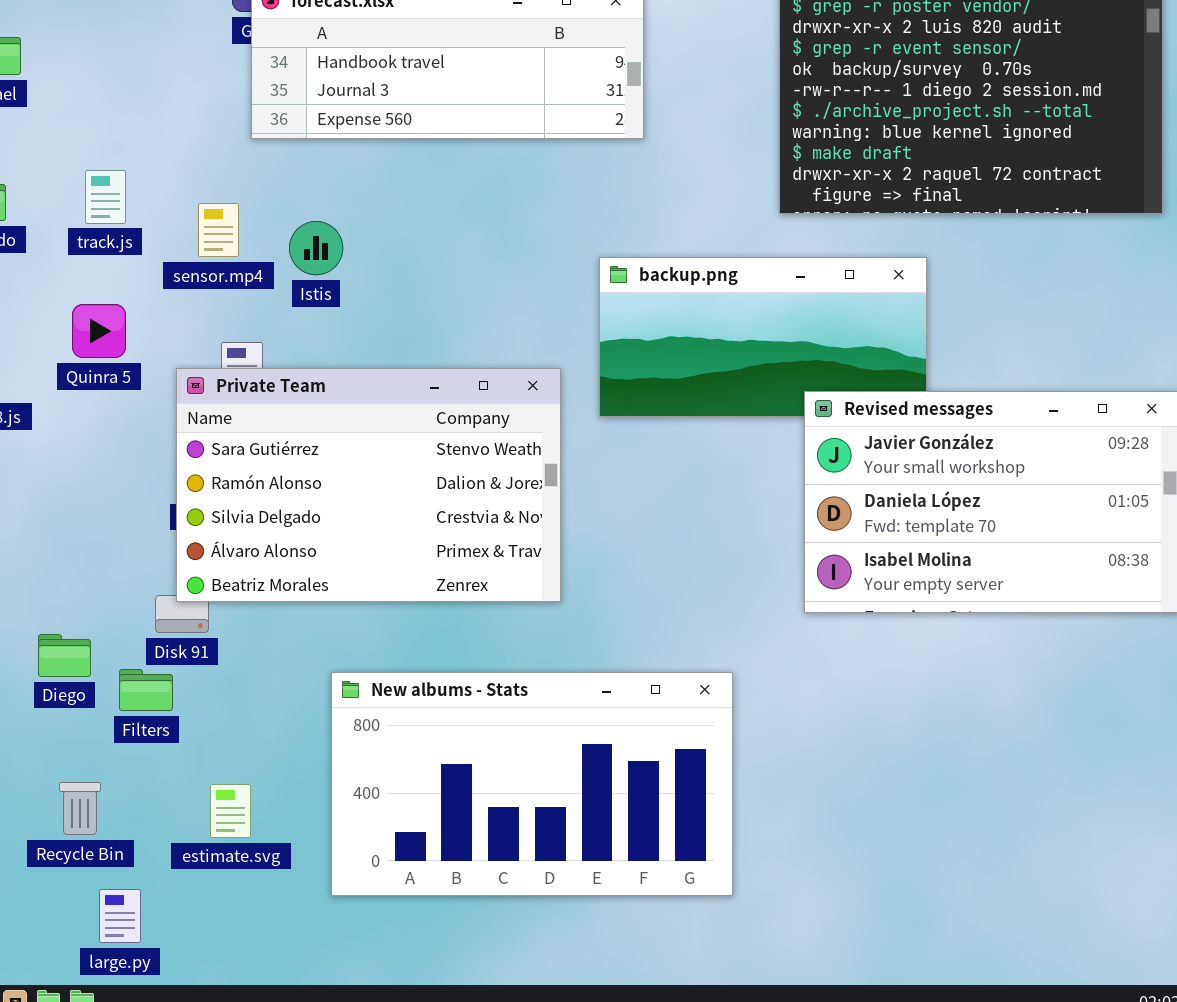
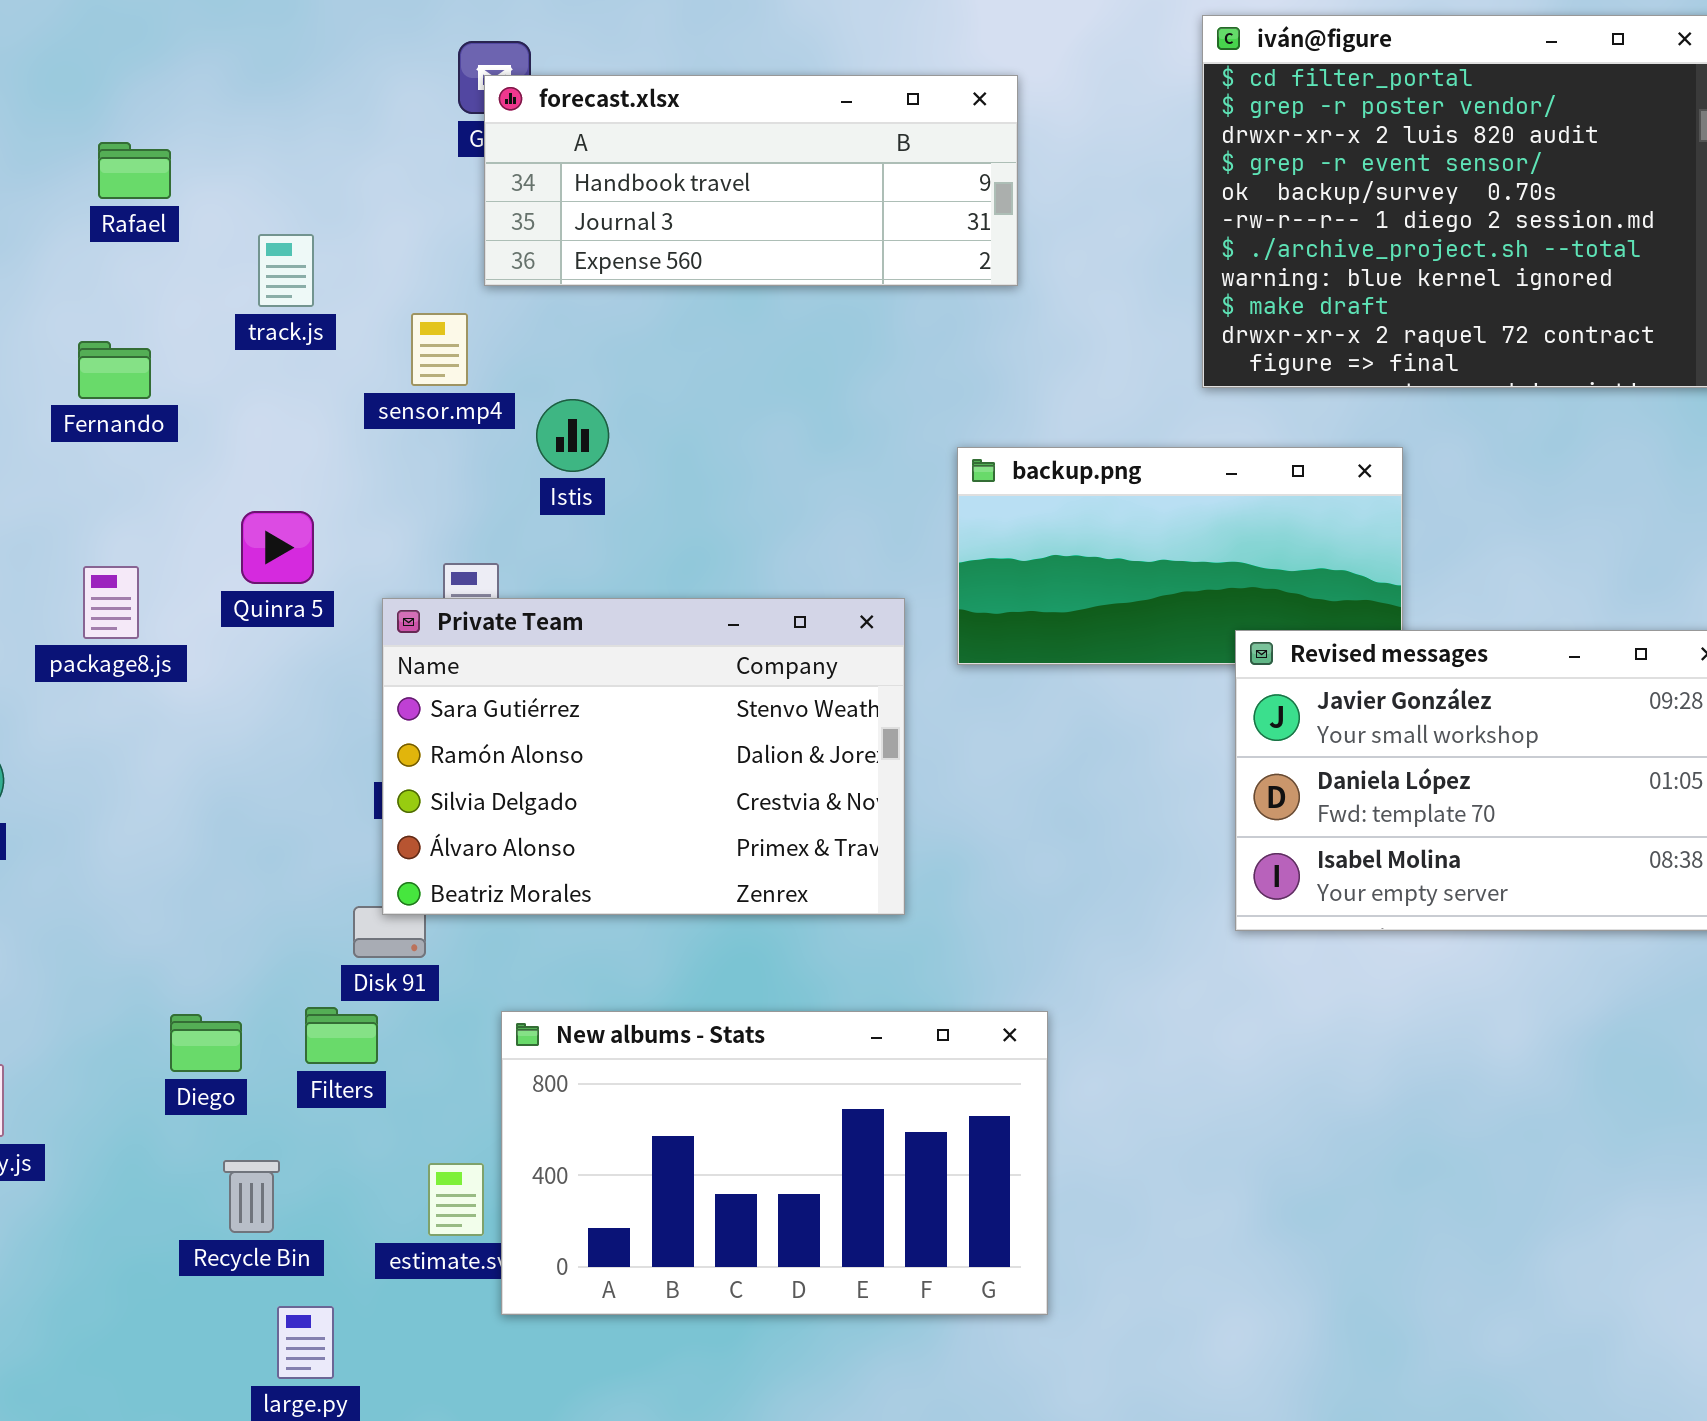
track.js: [85,170,126,224] -> [258,234,314,307], moved
sensor.mp4: [198,203,239,257] -> [411,313,468,386], moved
Diego: [38,634,91,677] -> [170,1014,242,1072], moved
New albums - Stats: [331,672,733,896] -> [501,1011,1048,1315], moved

